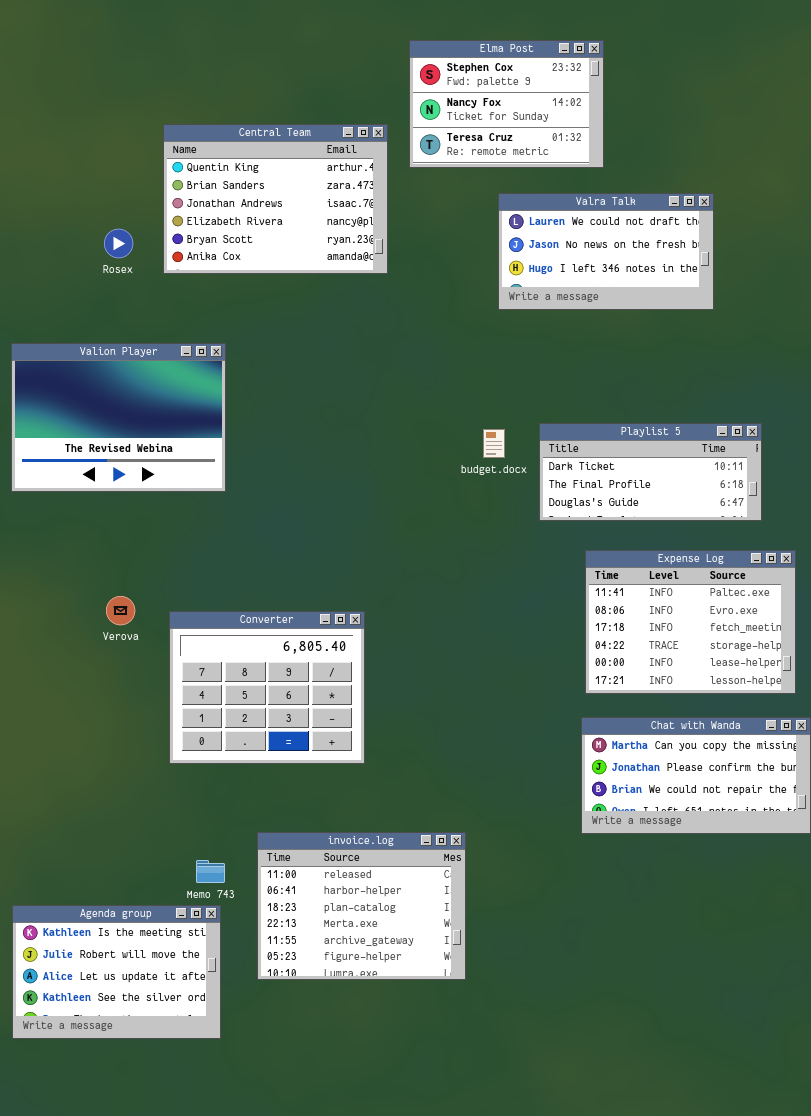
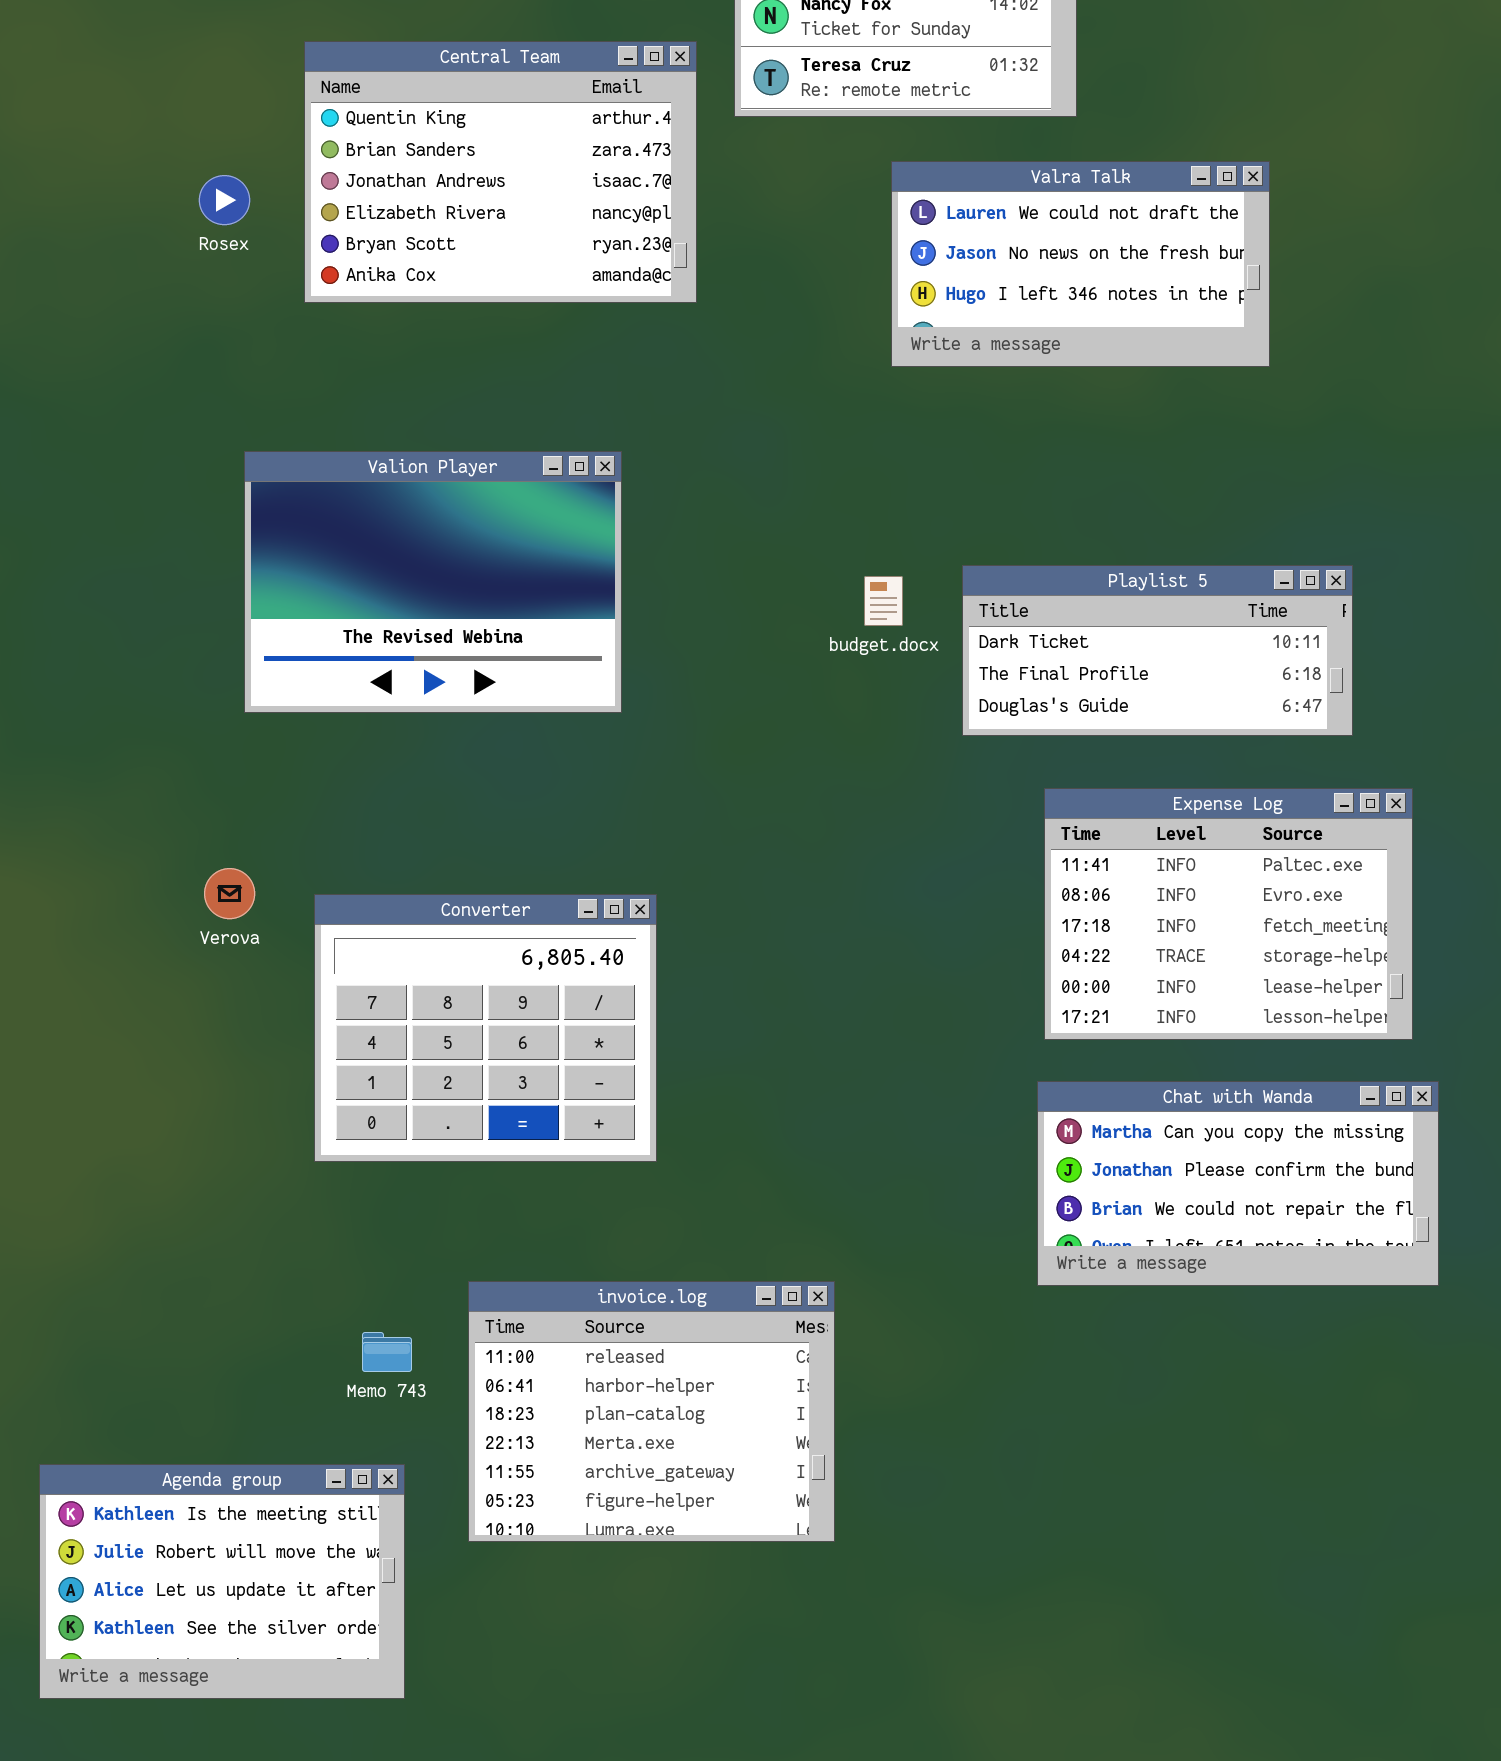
Rosex: [104,229,133,258] -> [199,175,250,225], moved
Valion Player: [11,343,226,492] -> [244,451,622,713], moved
Agenda group: [12,905,221,1039] -> [39,1464,405,1699], moved

